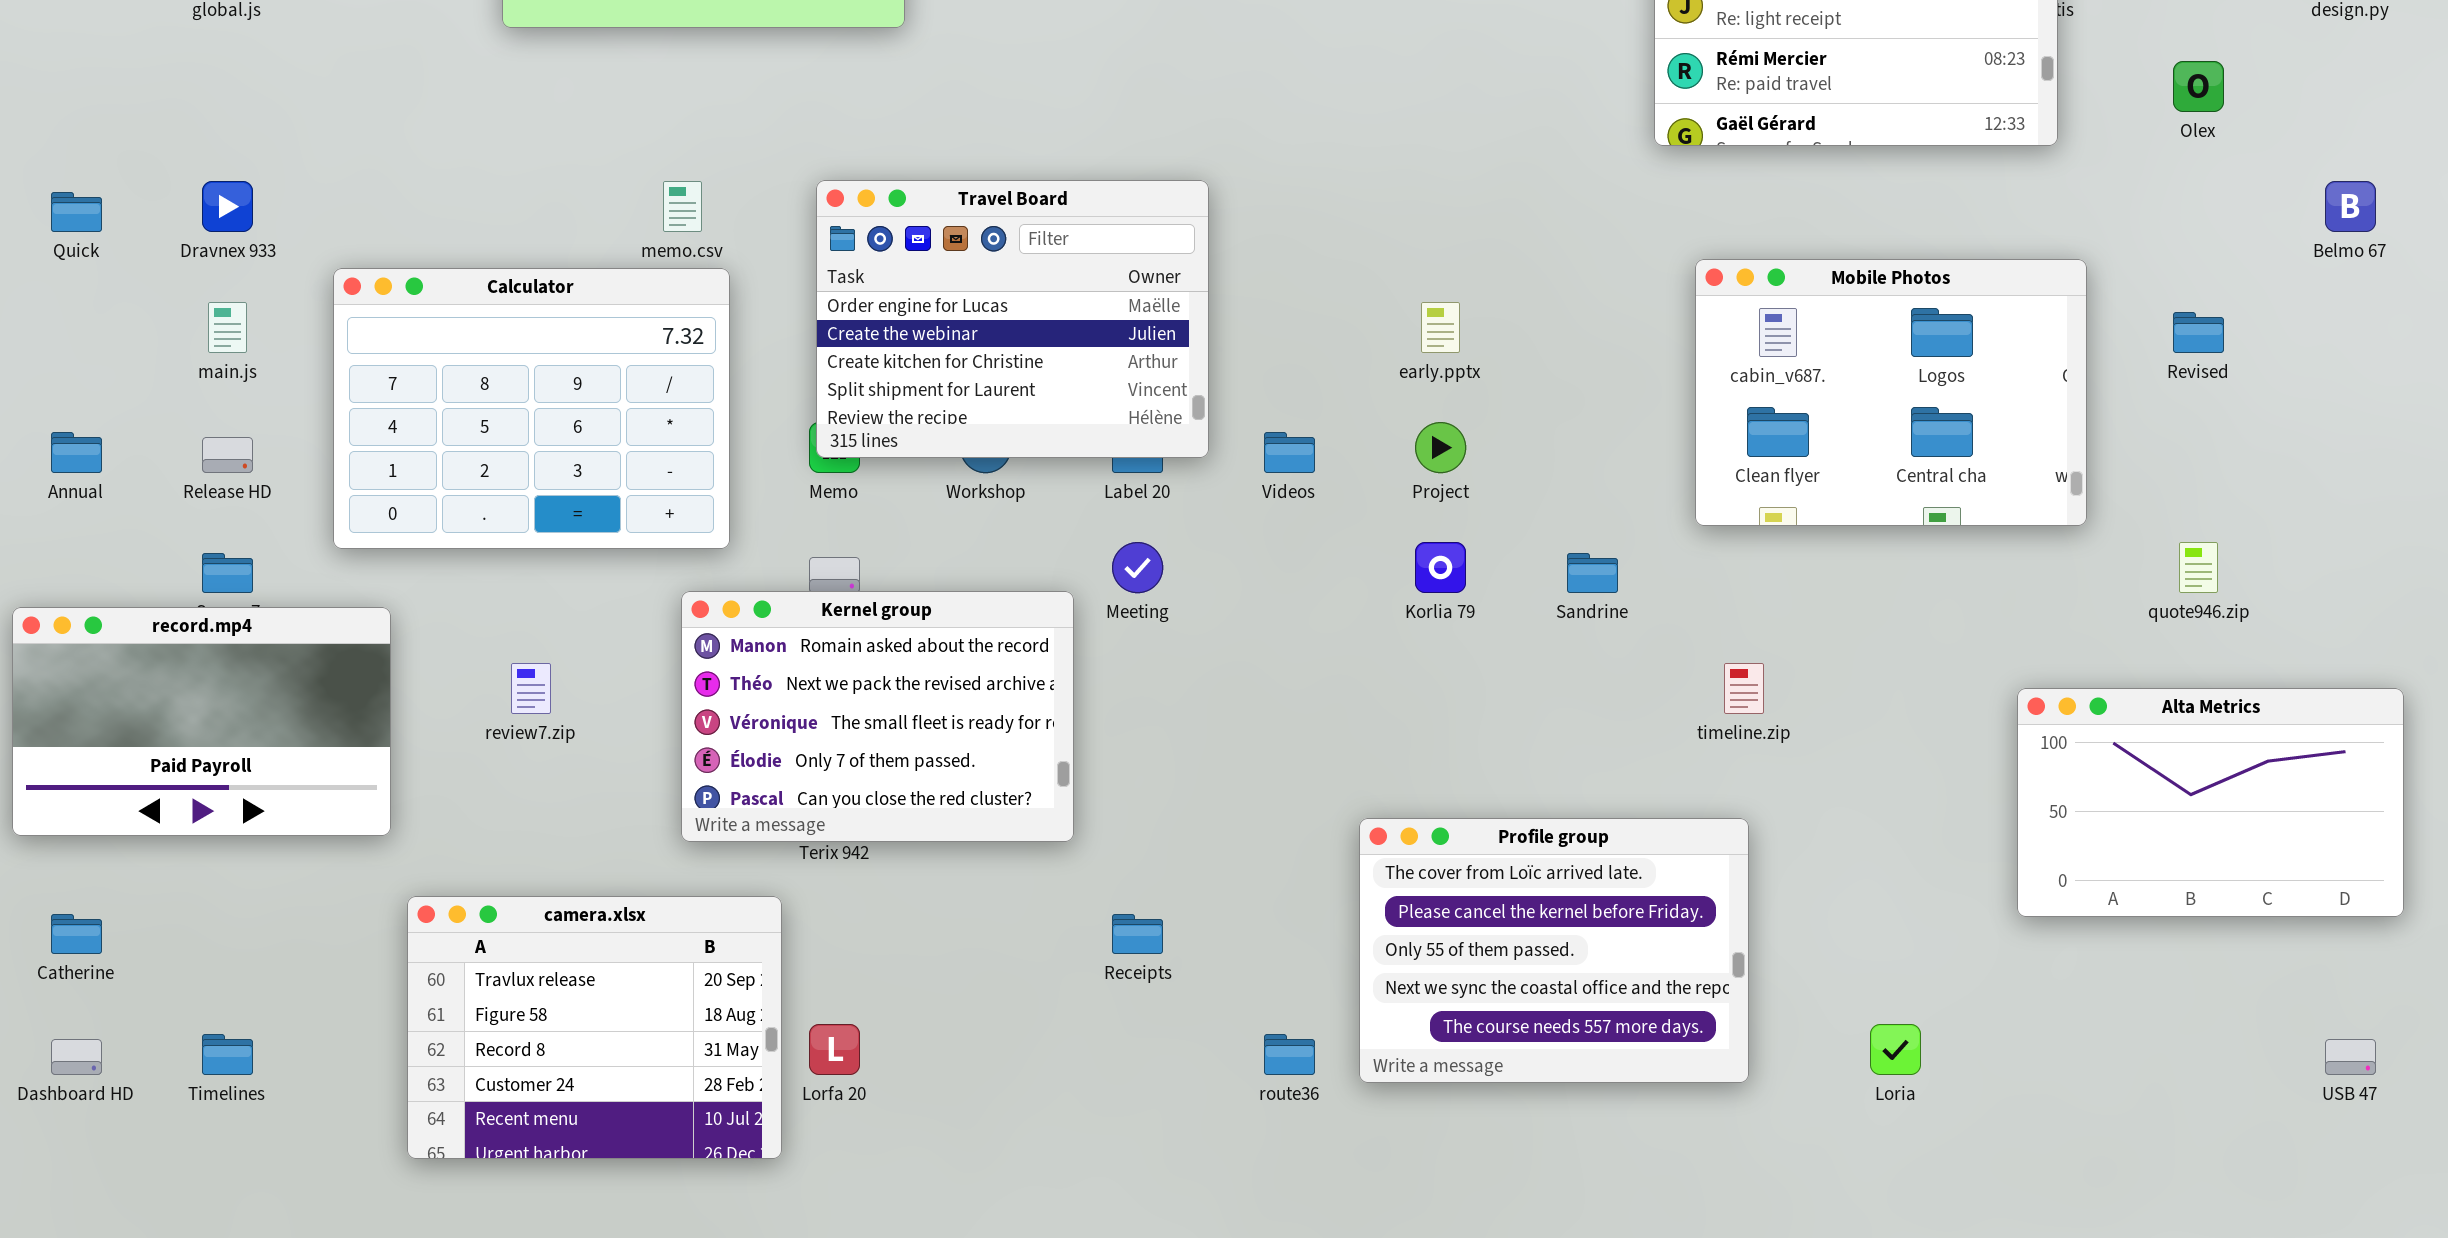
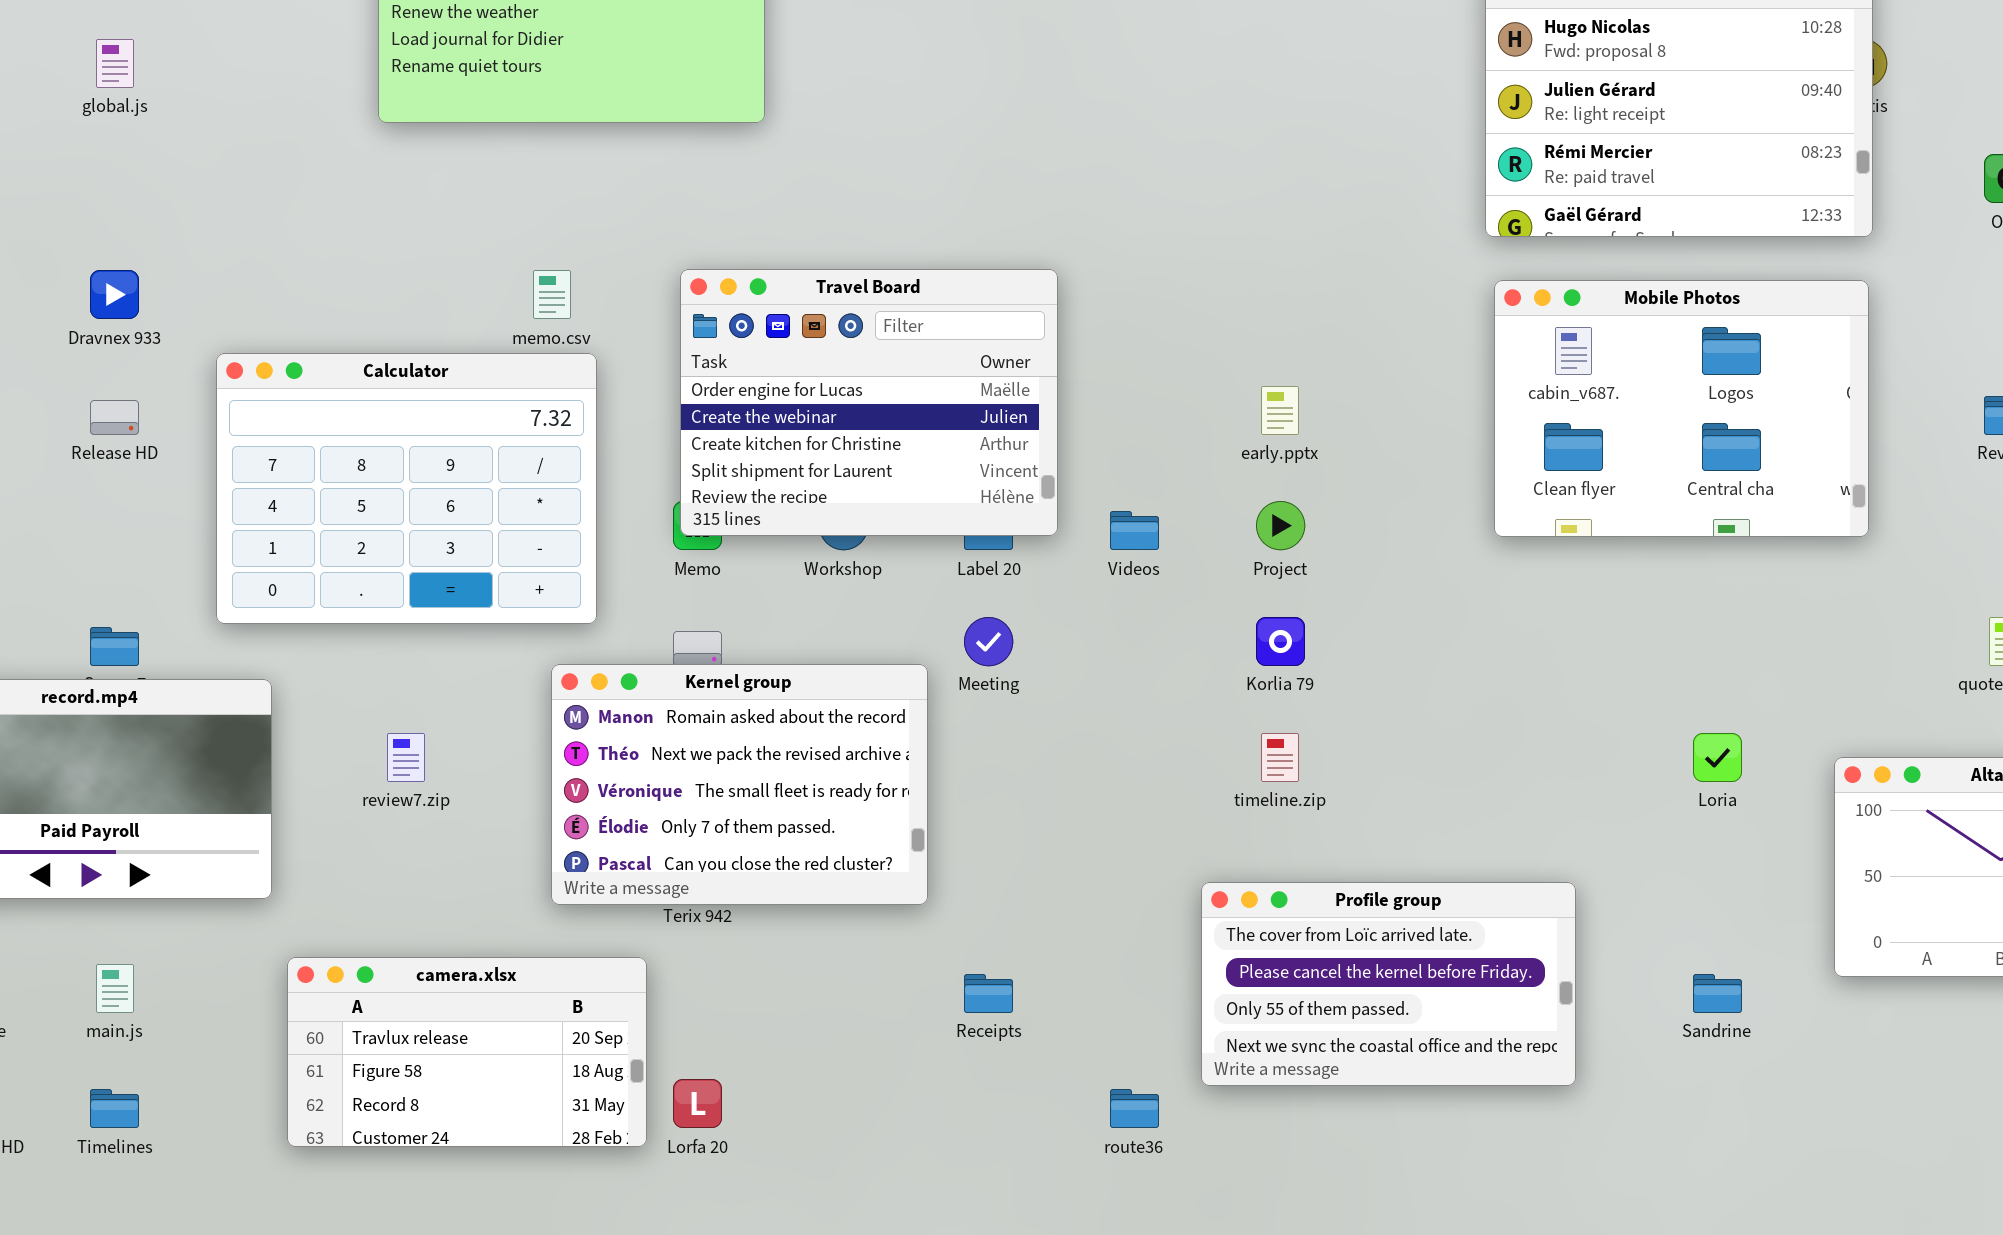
Mobile Photos: [1695,259,2087,526] -> [1494,280,1869,537], moved
main.js: [208,302,247,353] -> [96,964,134,1013], moved
Release HD: [202,437,253,473] -> [90,400,139,435], moved
Sandrine: [1567,553,1618,593] -> [1693,974,1742,1013], moved
timeline.zip: [1724,663,1764,714] -> [1261,733,1299,782], moved
Profile group: [1359,818,1749,1083] -> [1201,882,1576,1086], resized
camera.xlsx: [407,896,782,1159] -> [287,957,647,1147], resized
Loria: [1870,1024,1921,1075] -> [1693,733,1742,782], moved

